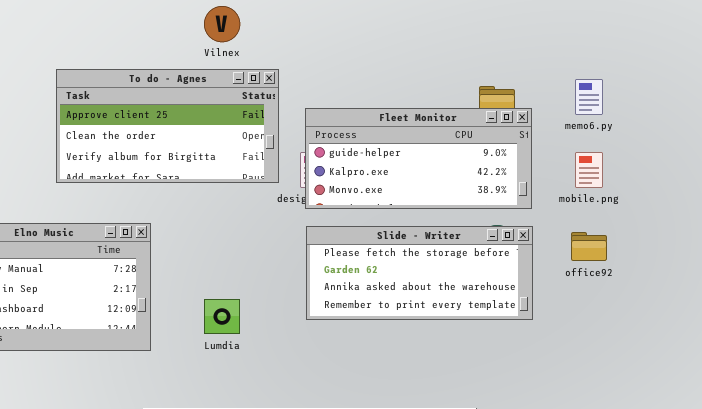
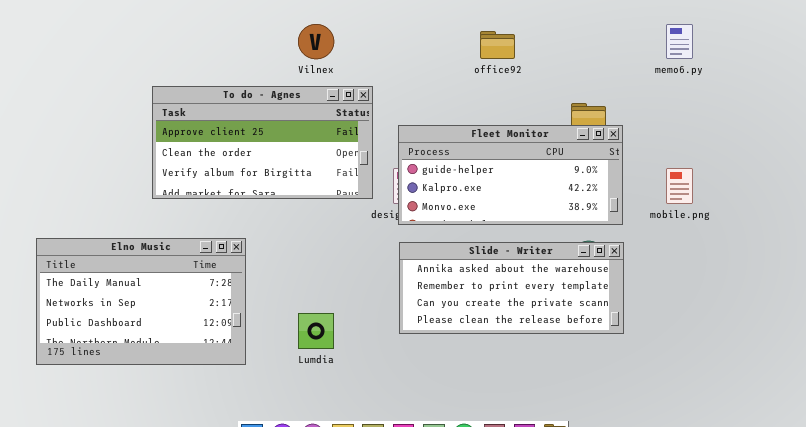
memo6.py: [575,79,603,115] -> [666,24,693,59], moved
Slide - Writer: [306,226,533,320] -> [399,242,624,334], scrolled down 2 rows
office92: [571,232,607,261] -> [480,31,515,59], moved

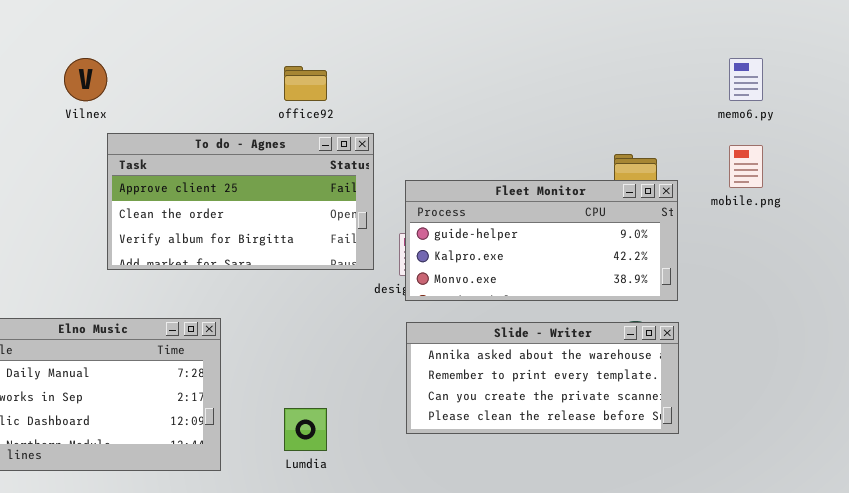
Vilnex: [298,24,334,59] -> [64,58,107,101], moved
office92: [480,31,515,59] -> [284,66,327,101], moved
mobile.png: [666,168,693,204] -> [729,145,763,188], moved

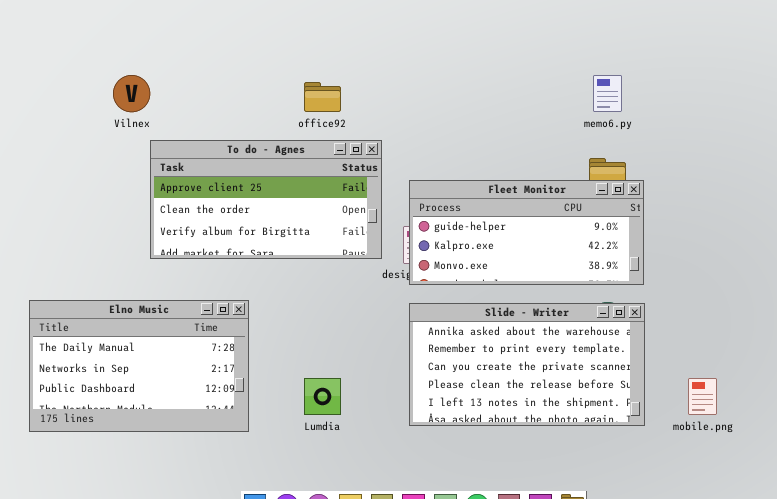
memo6.py: [729,58,763,101] -> [593,75,622,112], moved
mobile.png: [729,145,763,188] -> [688,378,717,415], moved
Slide - Writer: [406,322,679,434] -> [409,303,645,426], resized

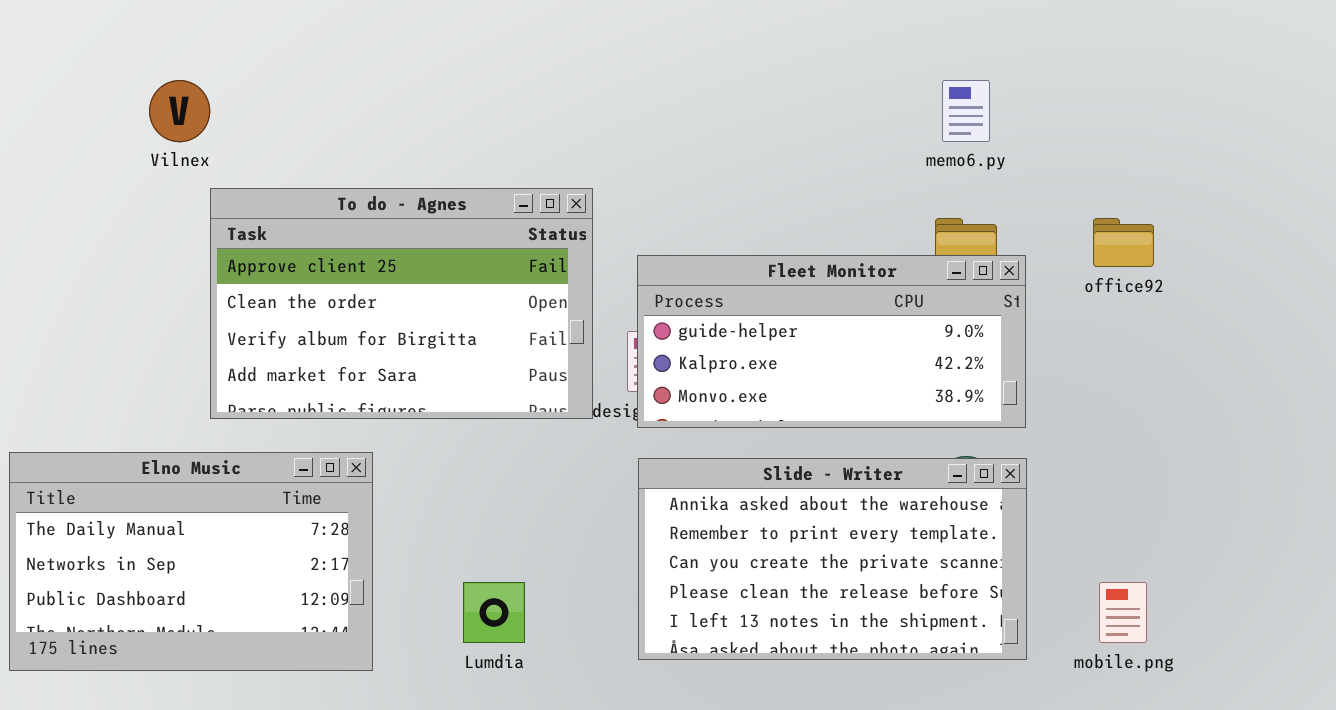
office92: [304,82,341,112] -> [1093,218,1154,267], moved
To do - Agnes: [150,140,382,259] -> [210,188,593,419], resized

